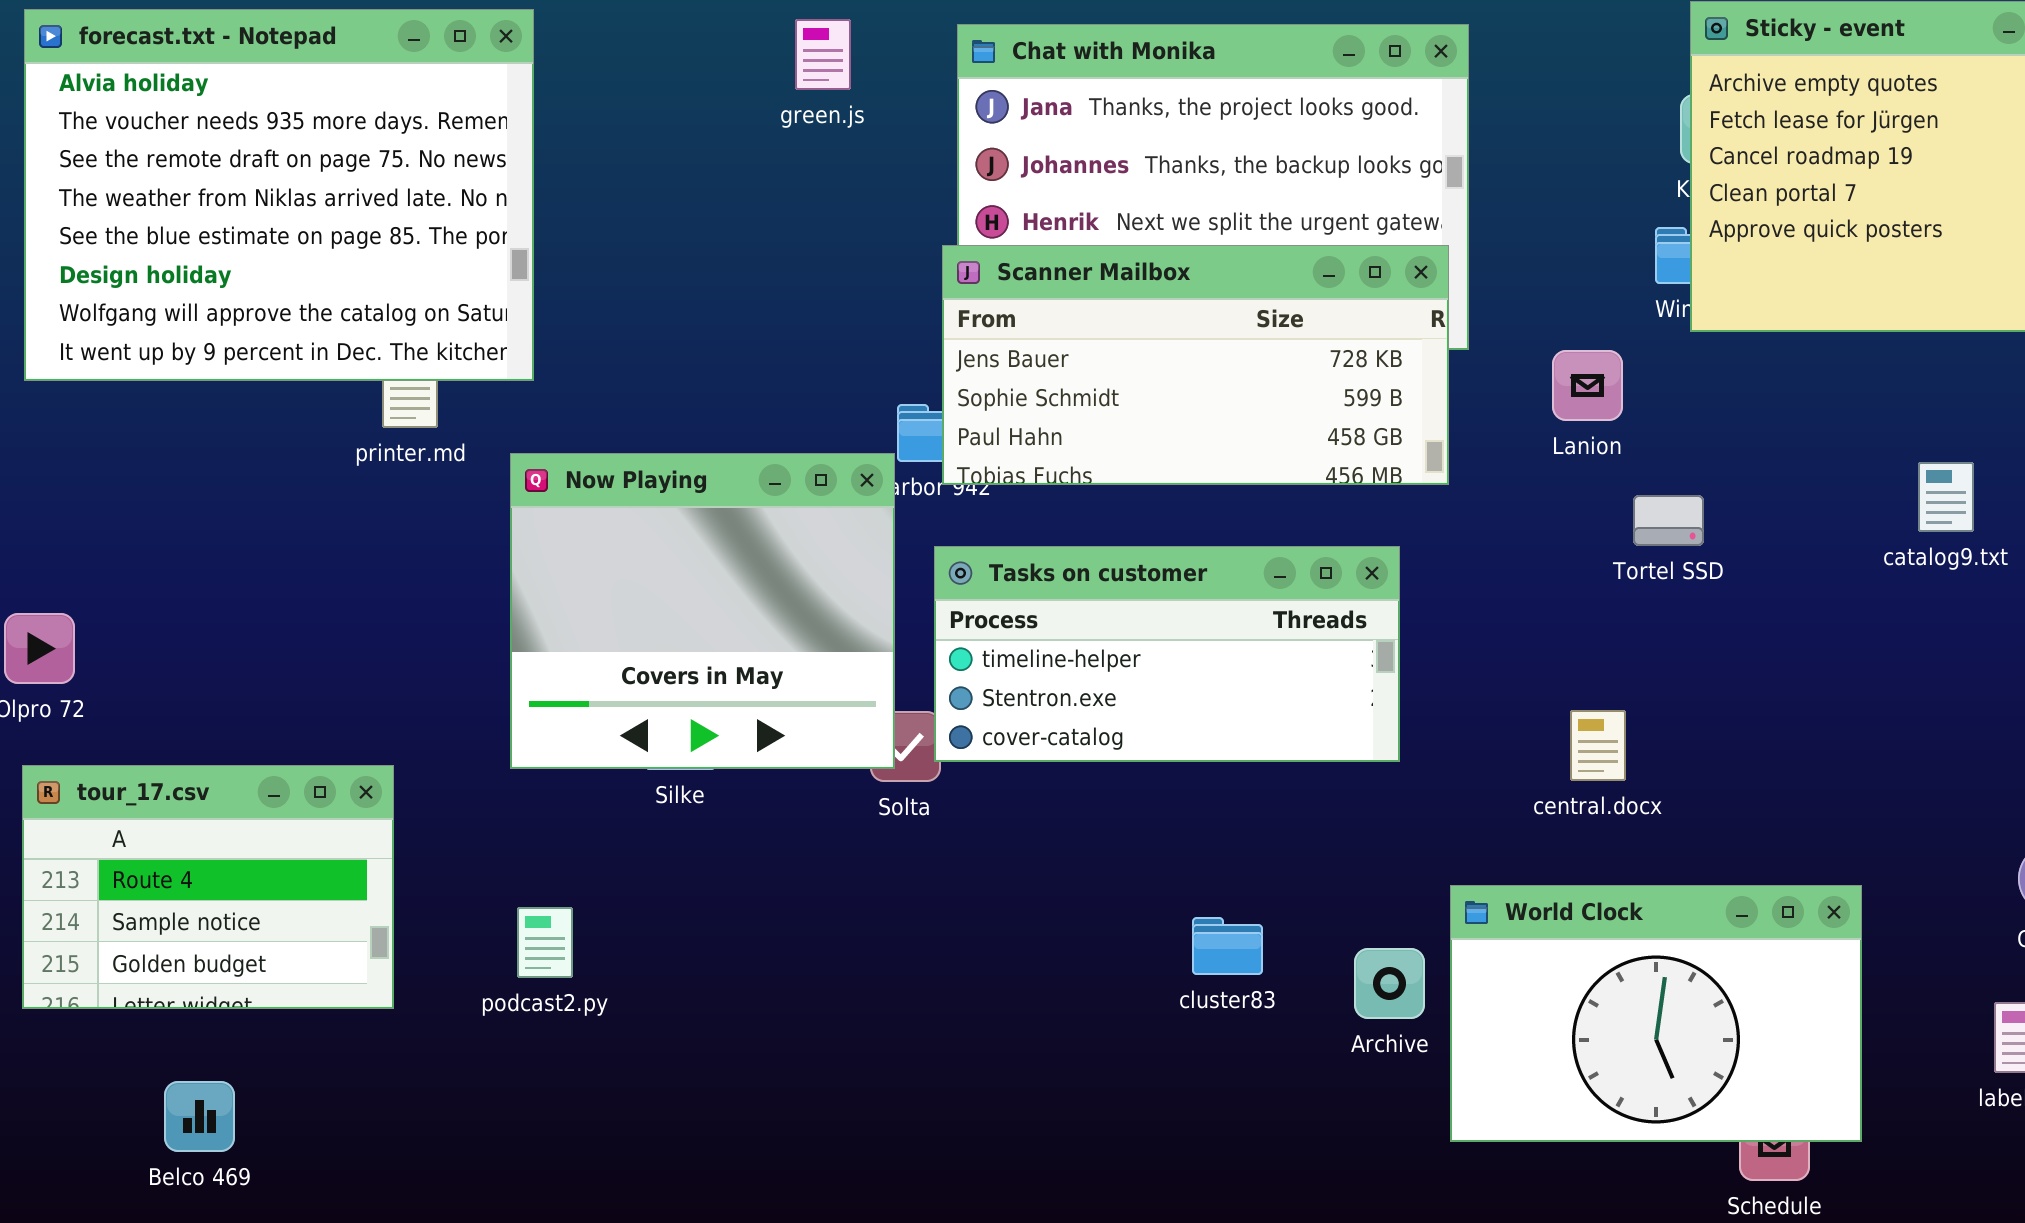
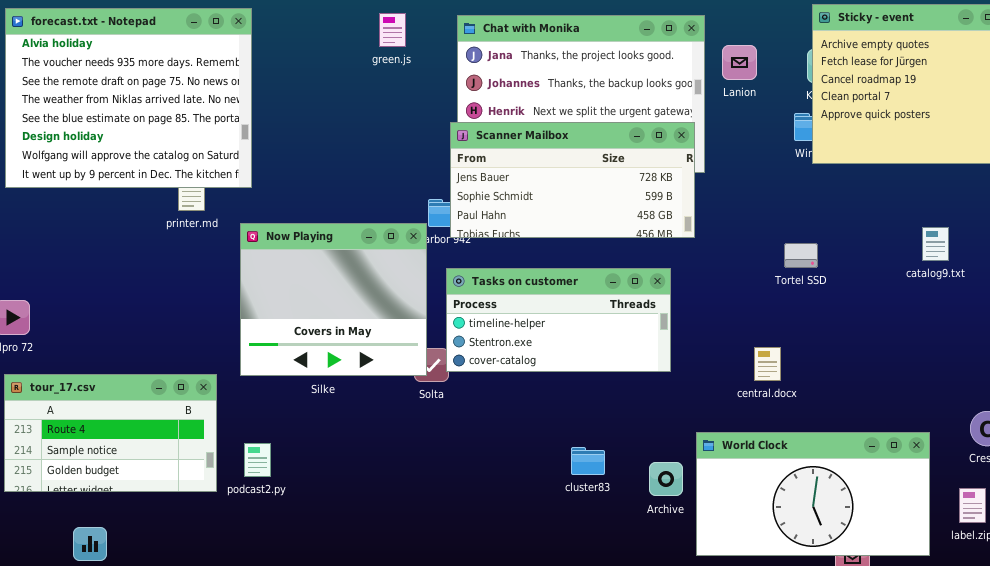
Lanion: [1552,350,1623,421] -> [722,45,757,80], moved
tour_17.csv: [22,765,394,1009] -> [4,374,217,492], resized
World Clock: [1450,885,1862,1142] -> [696,432,930,556], resized

